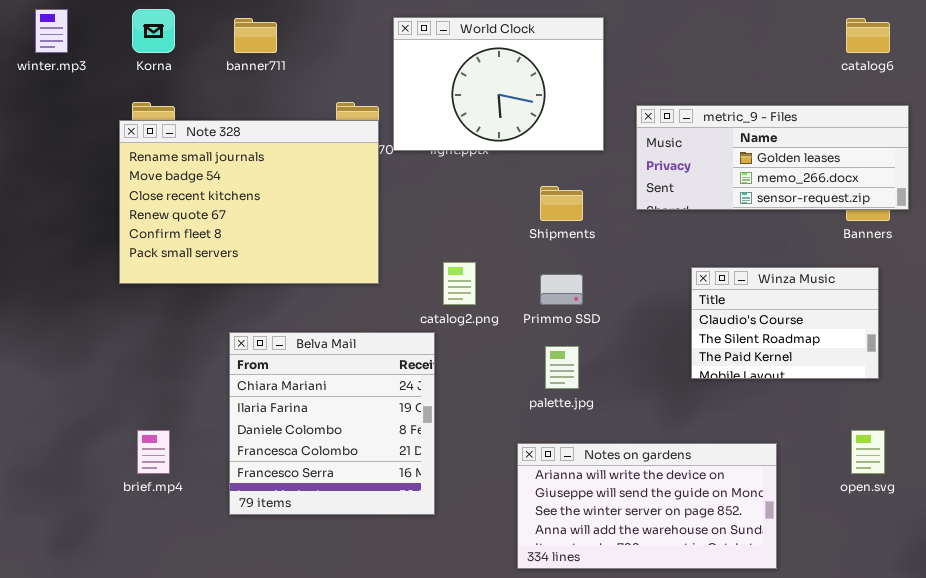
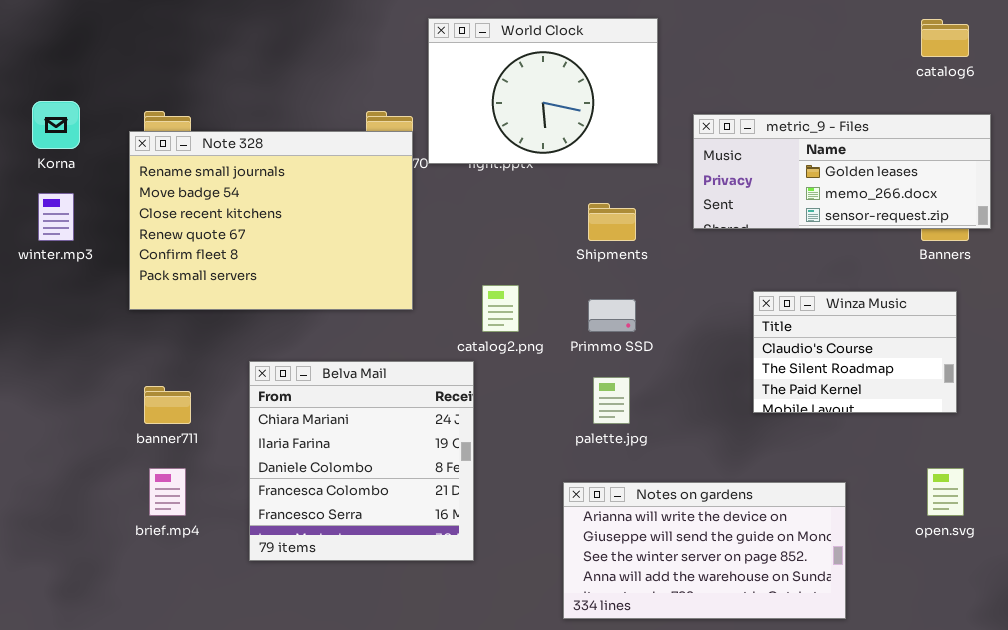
winter.mp3: [35,9,68,53] -> [38,193,74,241], moved
Korna: [132,9,175,53] -> [32,101,80,149], moved
banner711: [234,18,277,53] -> [144,386,191,424], moved

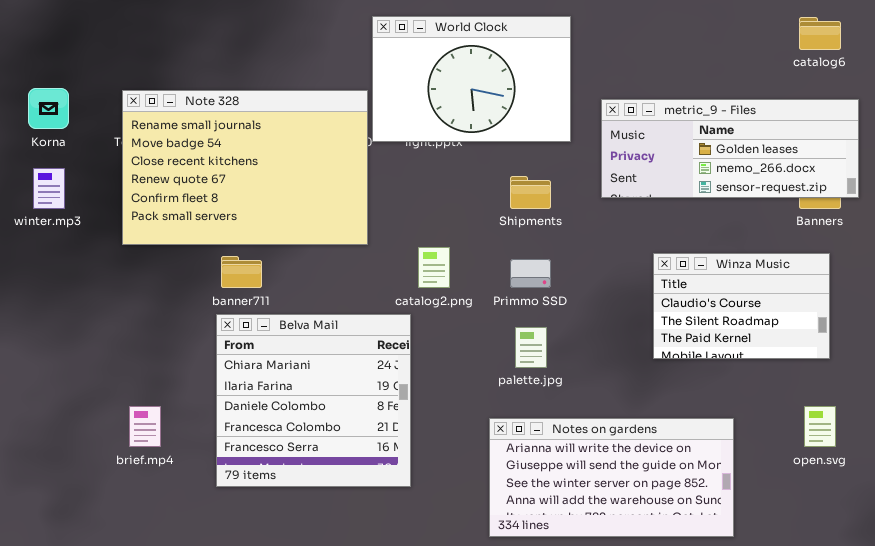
Note 328: [129,131,413,310] -> [122,90,368,245], moved
banner711: [144,386,191,424] -> [221,256,262,288], moved

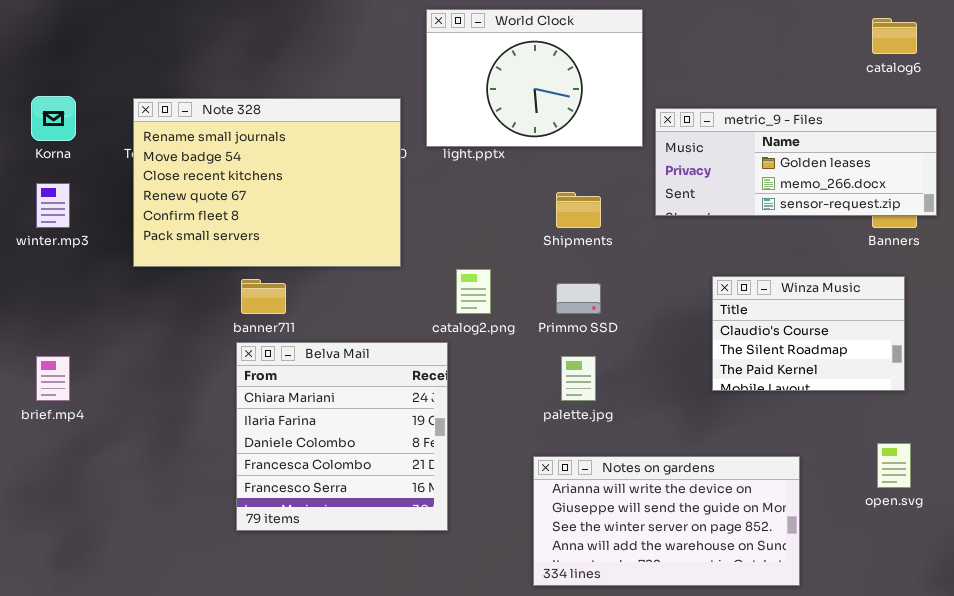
World Clock: [372,16,571,142] -> [426,9,643,147], moved
brief.mp4: [129,406,161,447] -> [36,356,70,401], moved

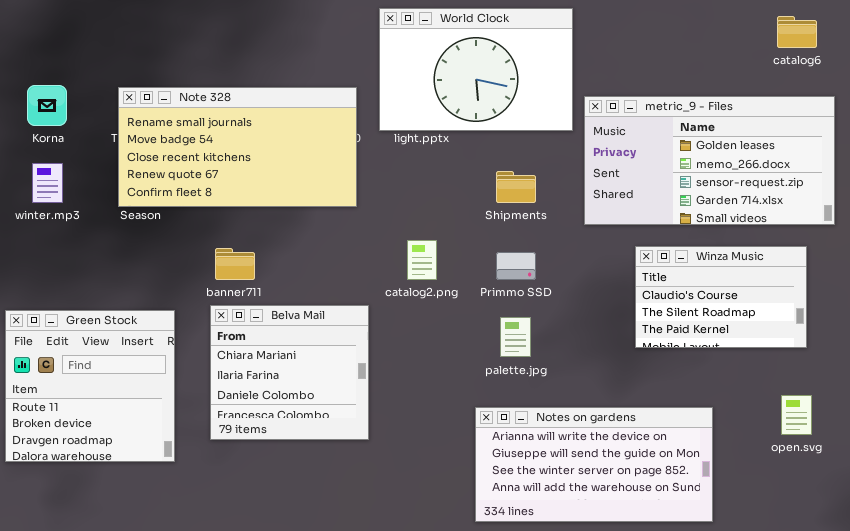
Note 328: [133,98,401,267] -> [118,87,357,207], resized
metric_9 - Files: [655,108,937,216] -> [584,96,835,225], resized
Belva Mail: [236,342,448,531] -> [210,305,369,440], resized
Green Stock: none -> [5,310,175,462], opened

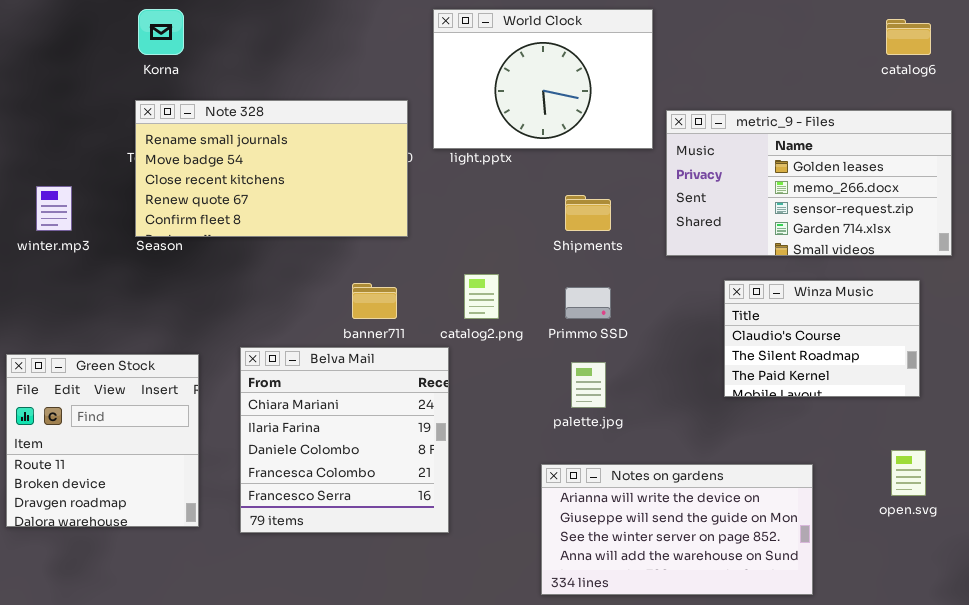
Korna: [27,85,67,126] -> [138,9,184,55], moved
banner711: [215,248,255,280] -> [352,283,397,319], moved
Belva Mail: [210,305,369,440] -> [240,347,449,533], resized

